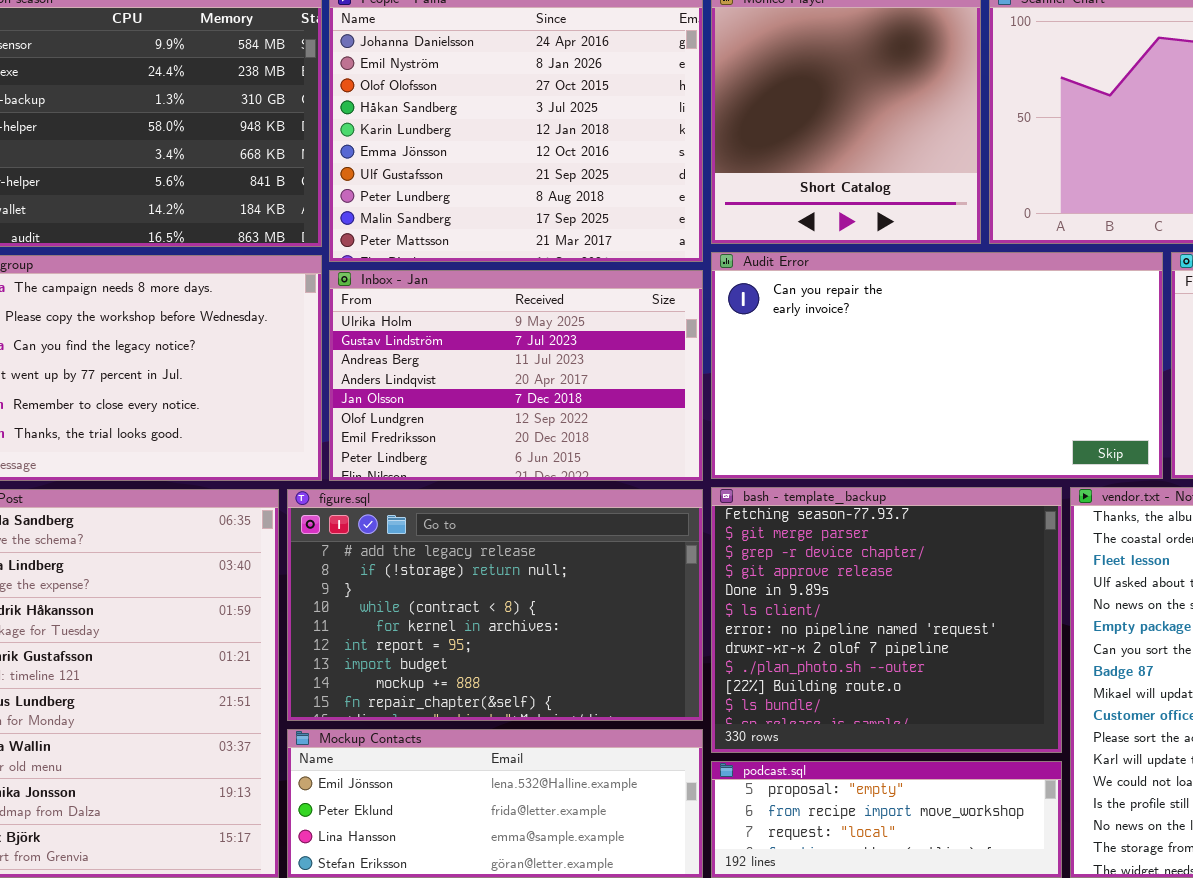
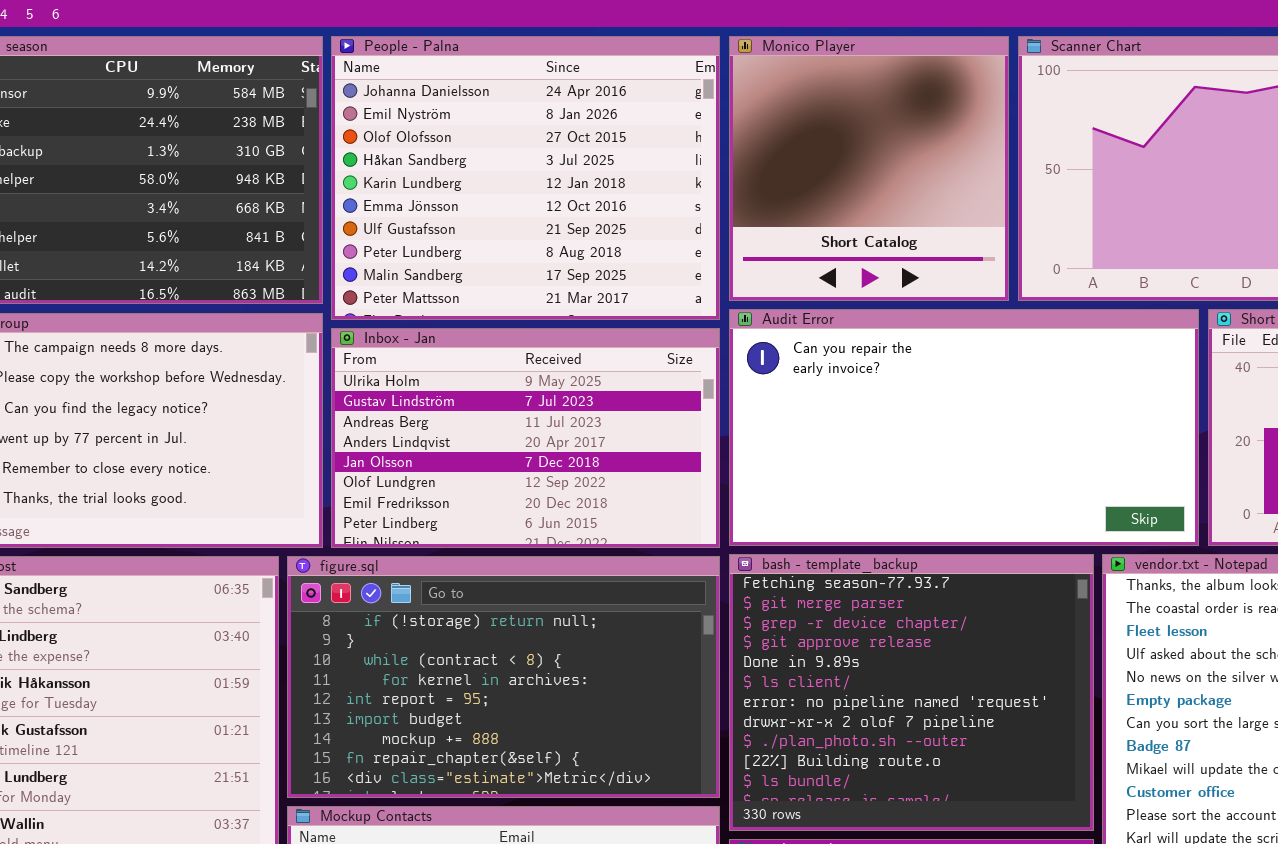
figure.sql: [287,489,703,721] -> [287,556,720,798], scrolled down 1 row

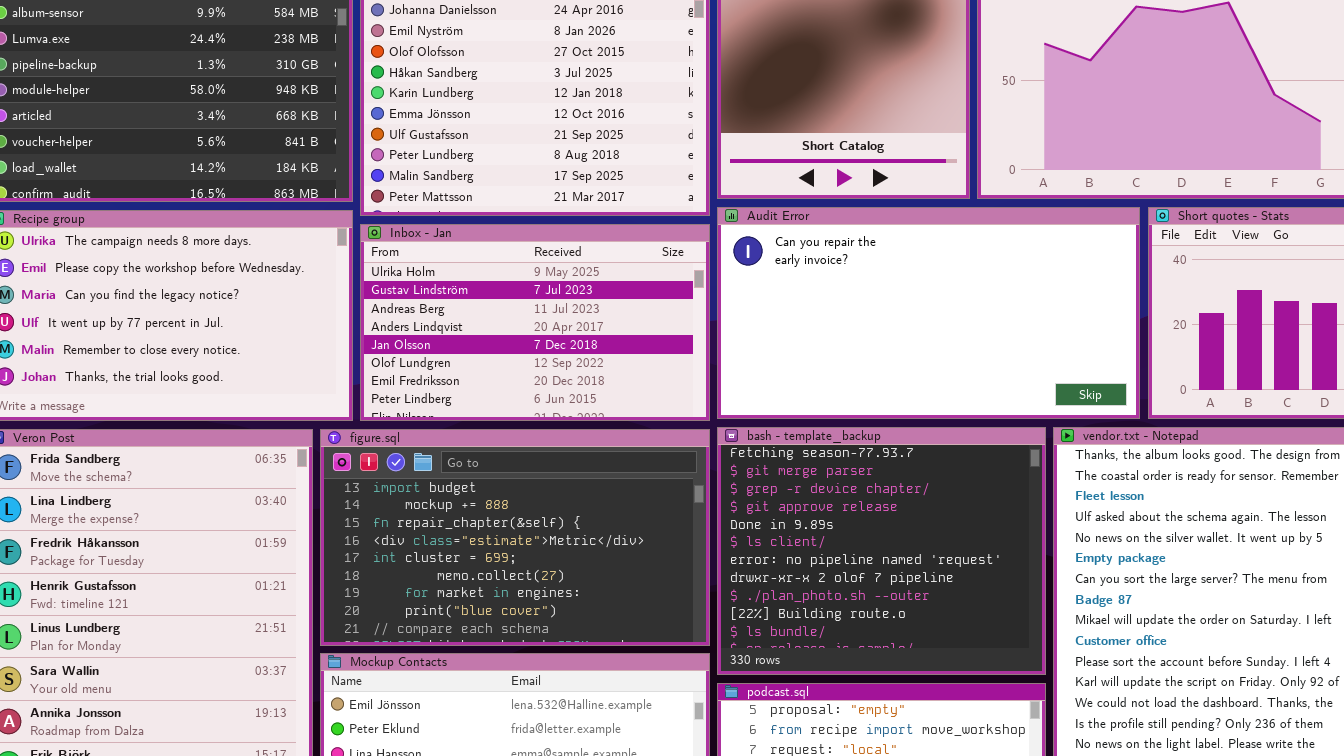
figure.sql: [287,556,720,798] -> [320,429,710,646], scrolled down 5 rows

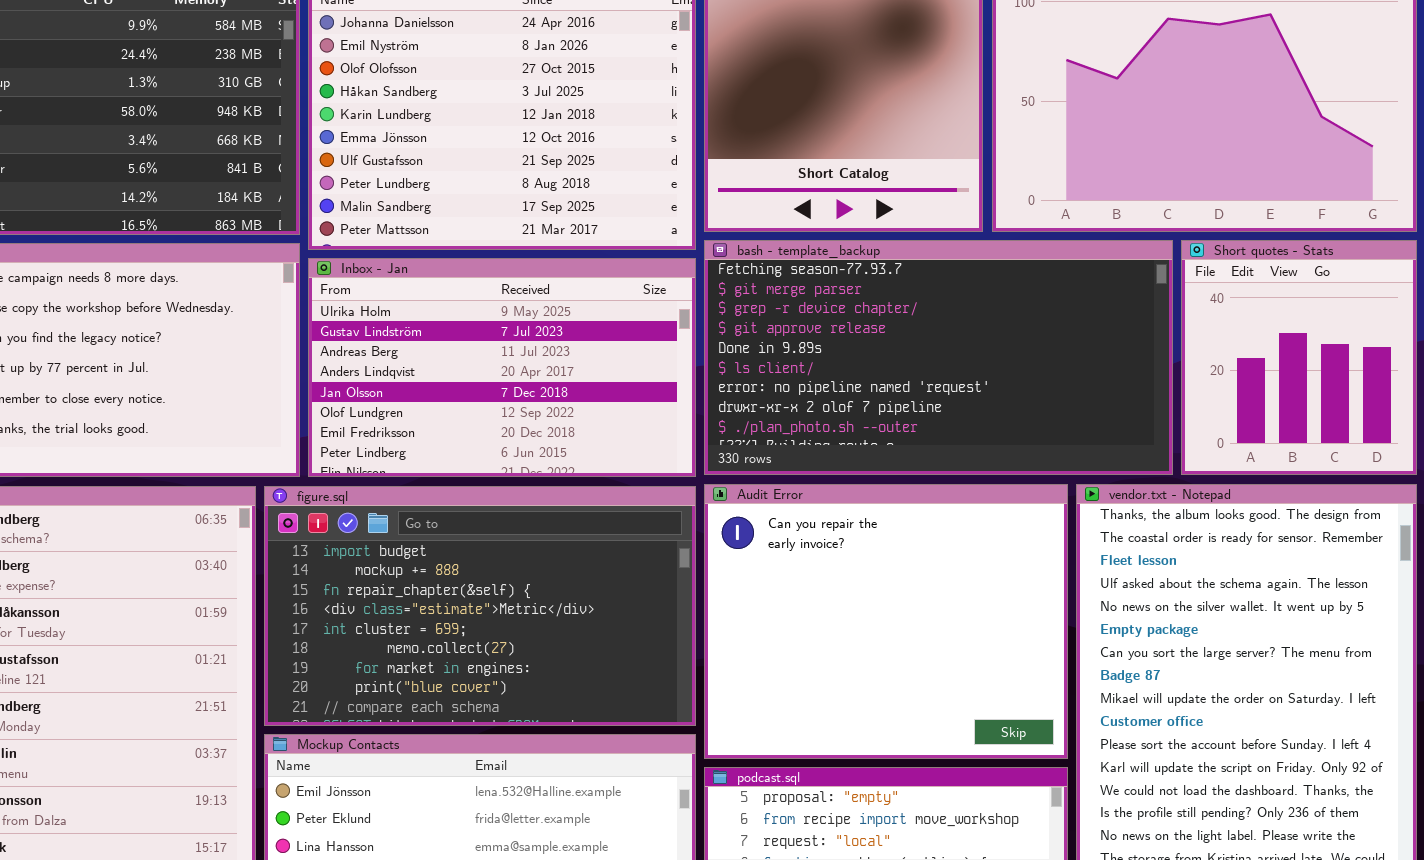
Audit Error: [717,207,1140,419] -> [704,484,1068,759], moved, resized
bash - template_backup: [717,427,1046,675] -> [704,240,1173,475], moved, resized

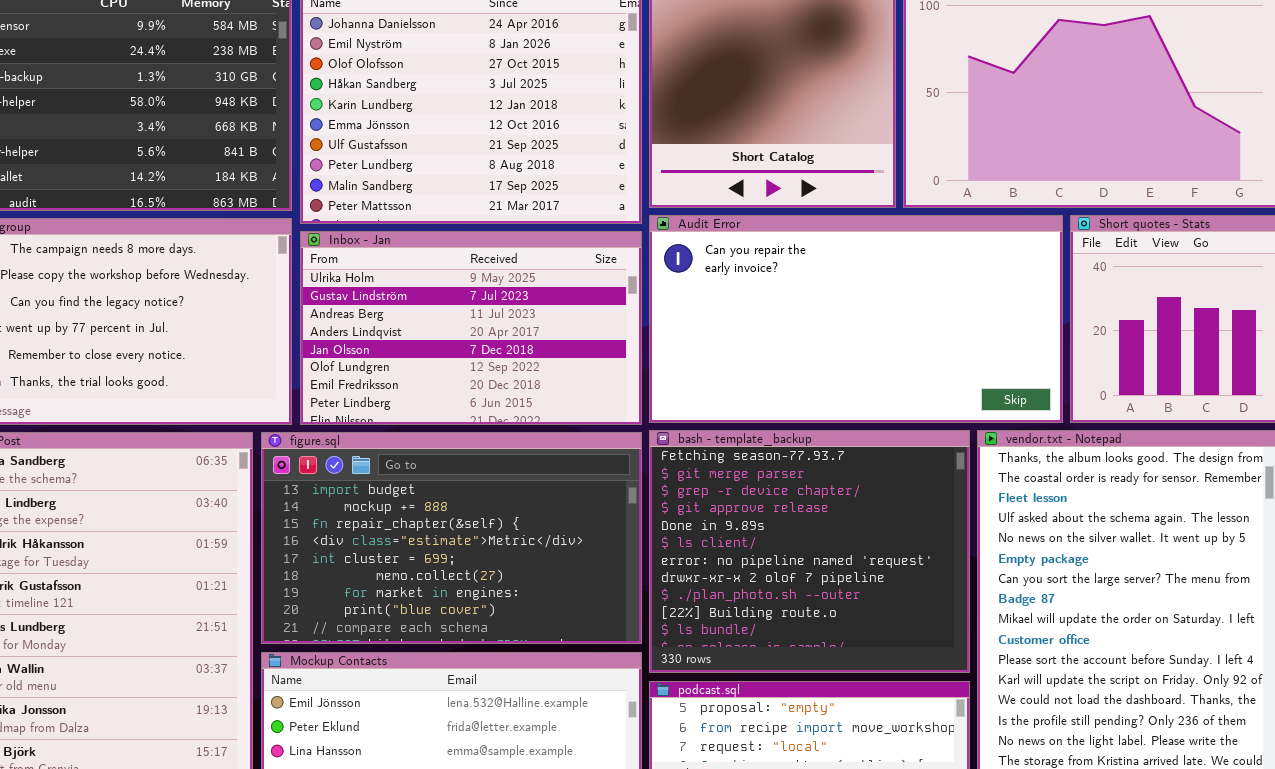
bash - template_backup: [704,240,1173,475] -> [649,430,970,673], moved, resized
Audit Error: [704,484,1068,759] -> [649,215,1063,423], moved, resized

